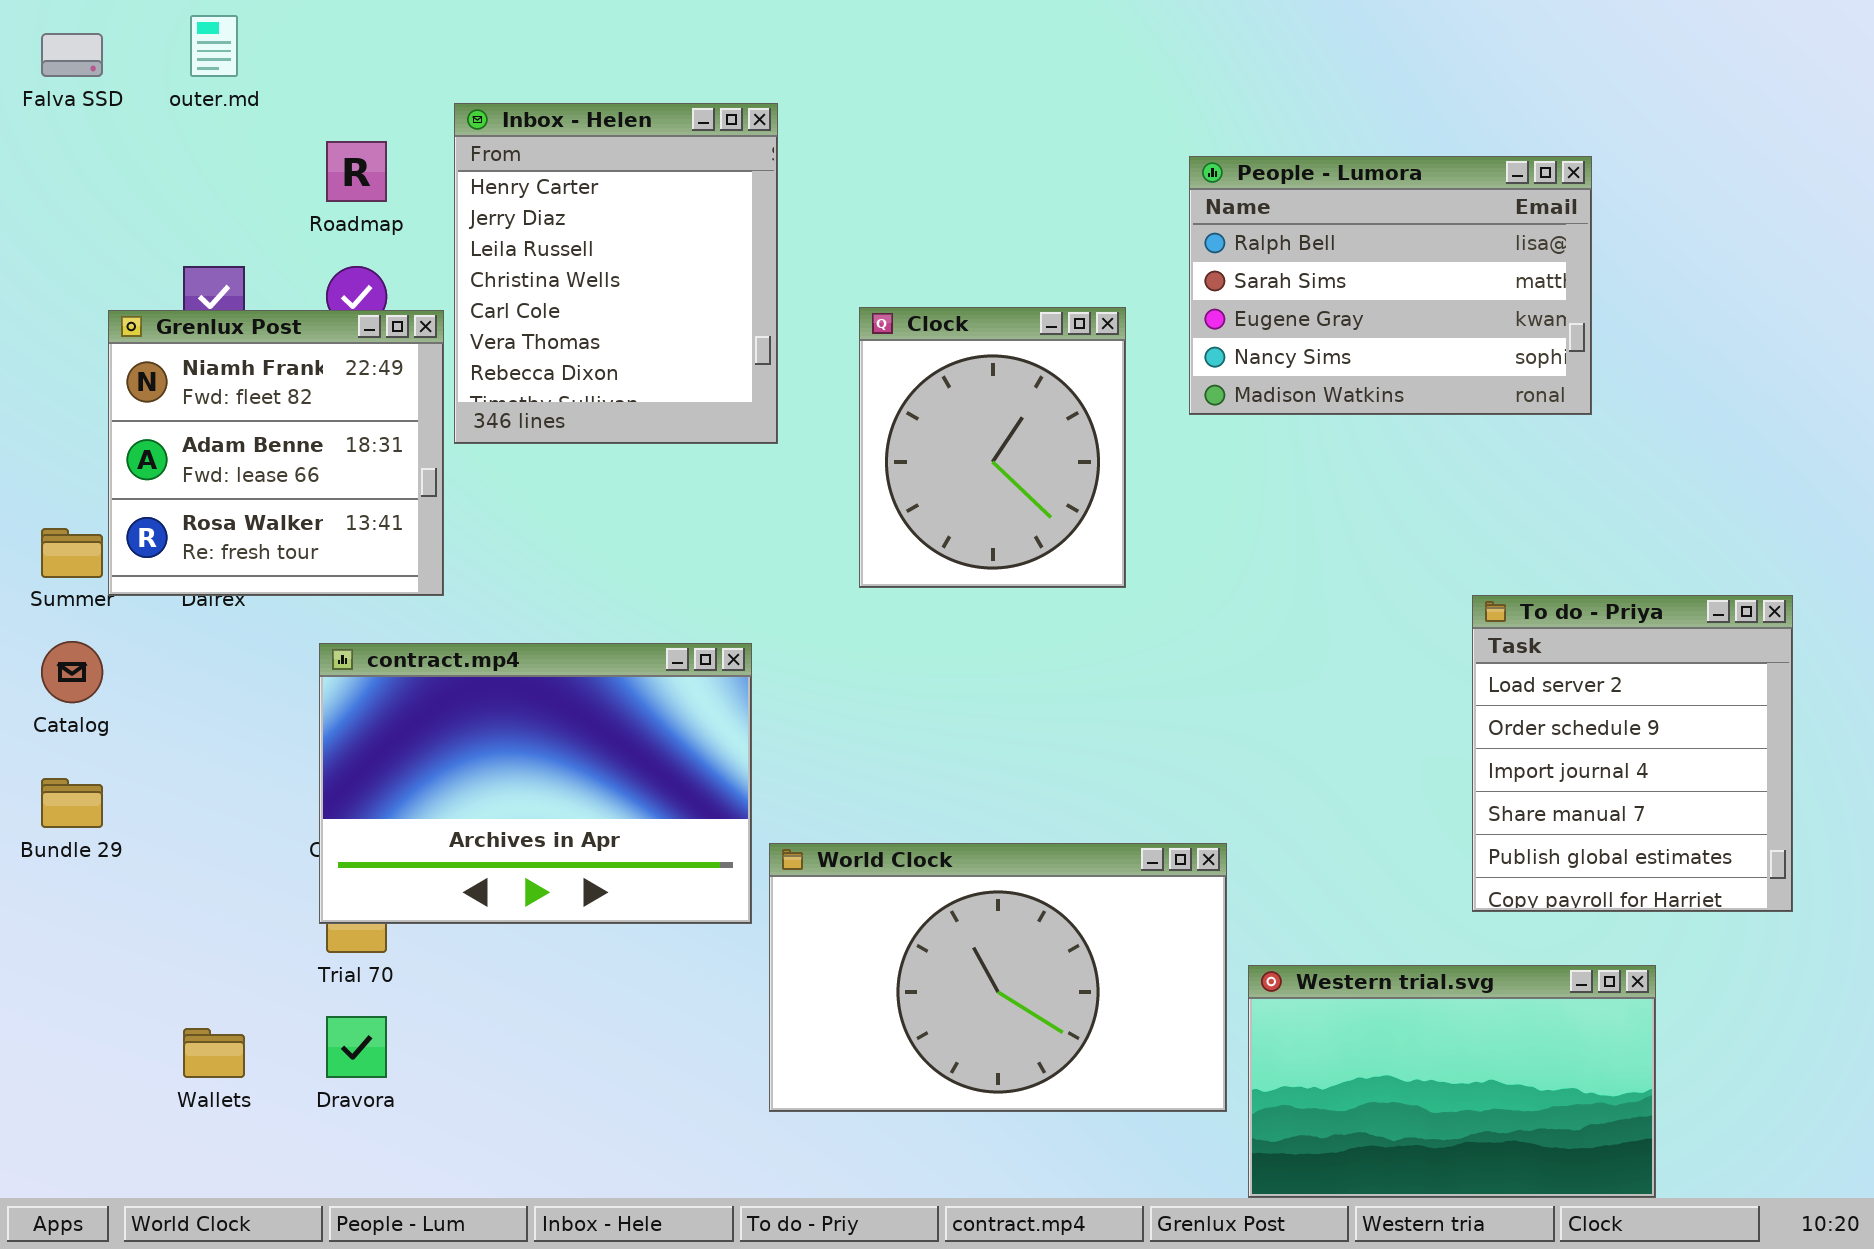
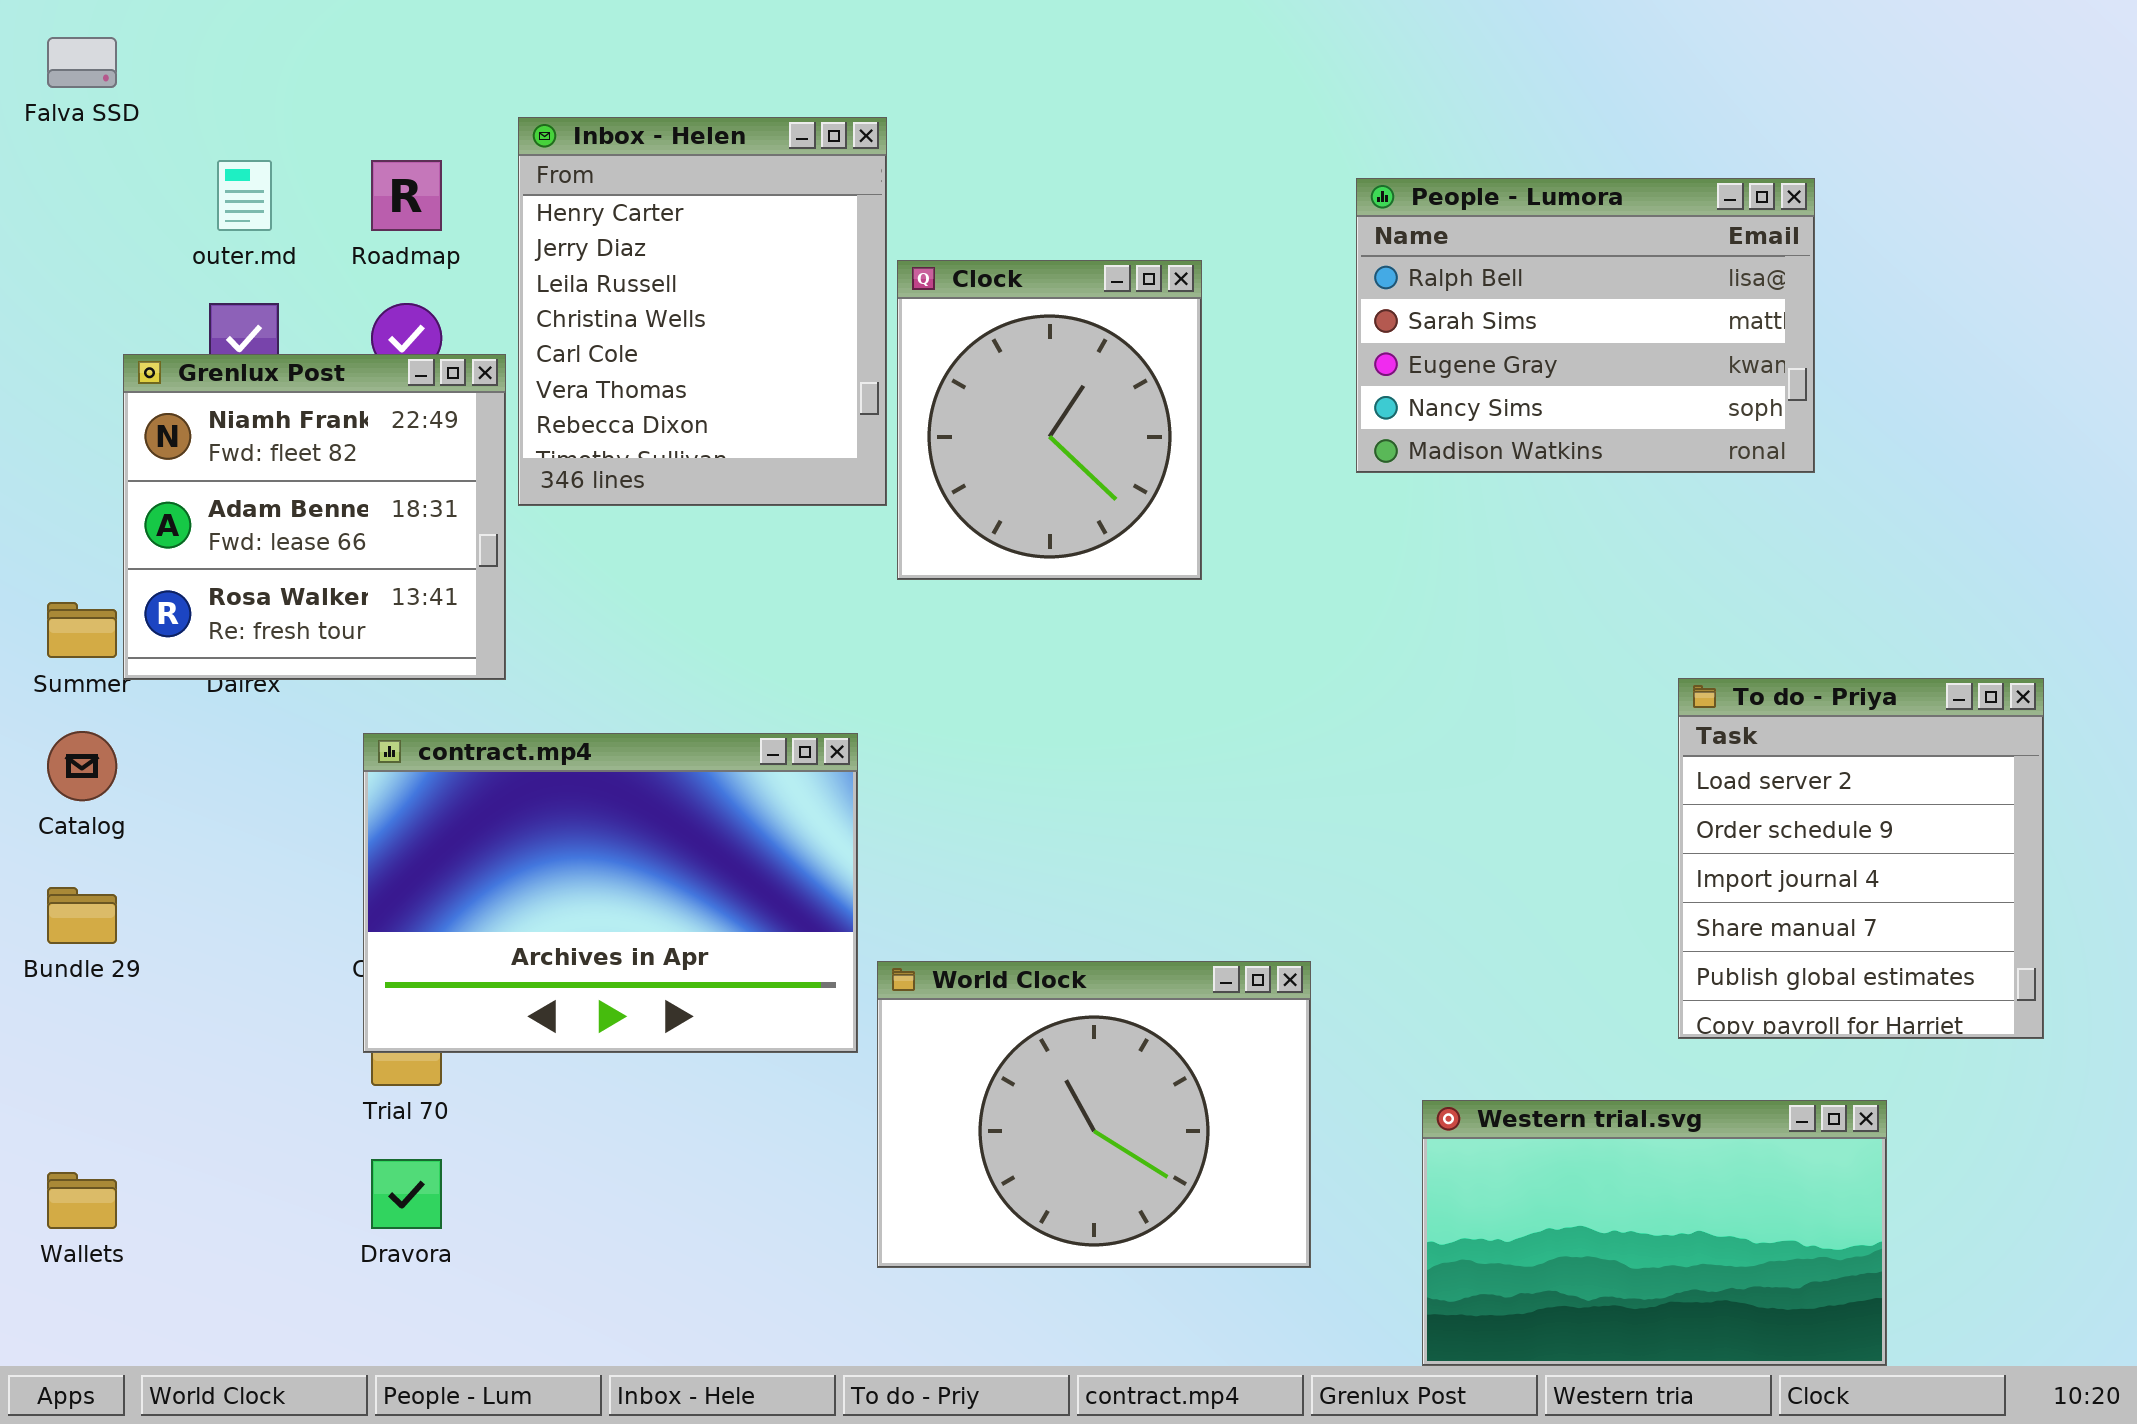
outer.md: [190,15,238,77] -> [217,160,272,231], moved
Clock: [859,307,1126,588] -> [897,260,1202,580], moved
World Clock: [769,843,1227,1112] -> [877,961,1311,1268], resized
Wallets: [183,1028,245,1078] -> [47,1172,117,1229], moved

